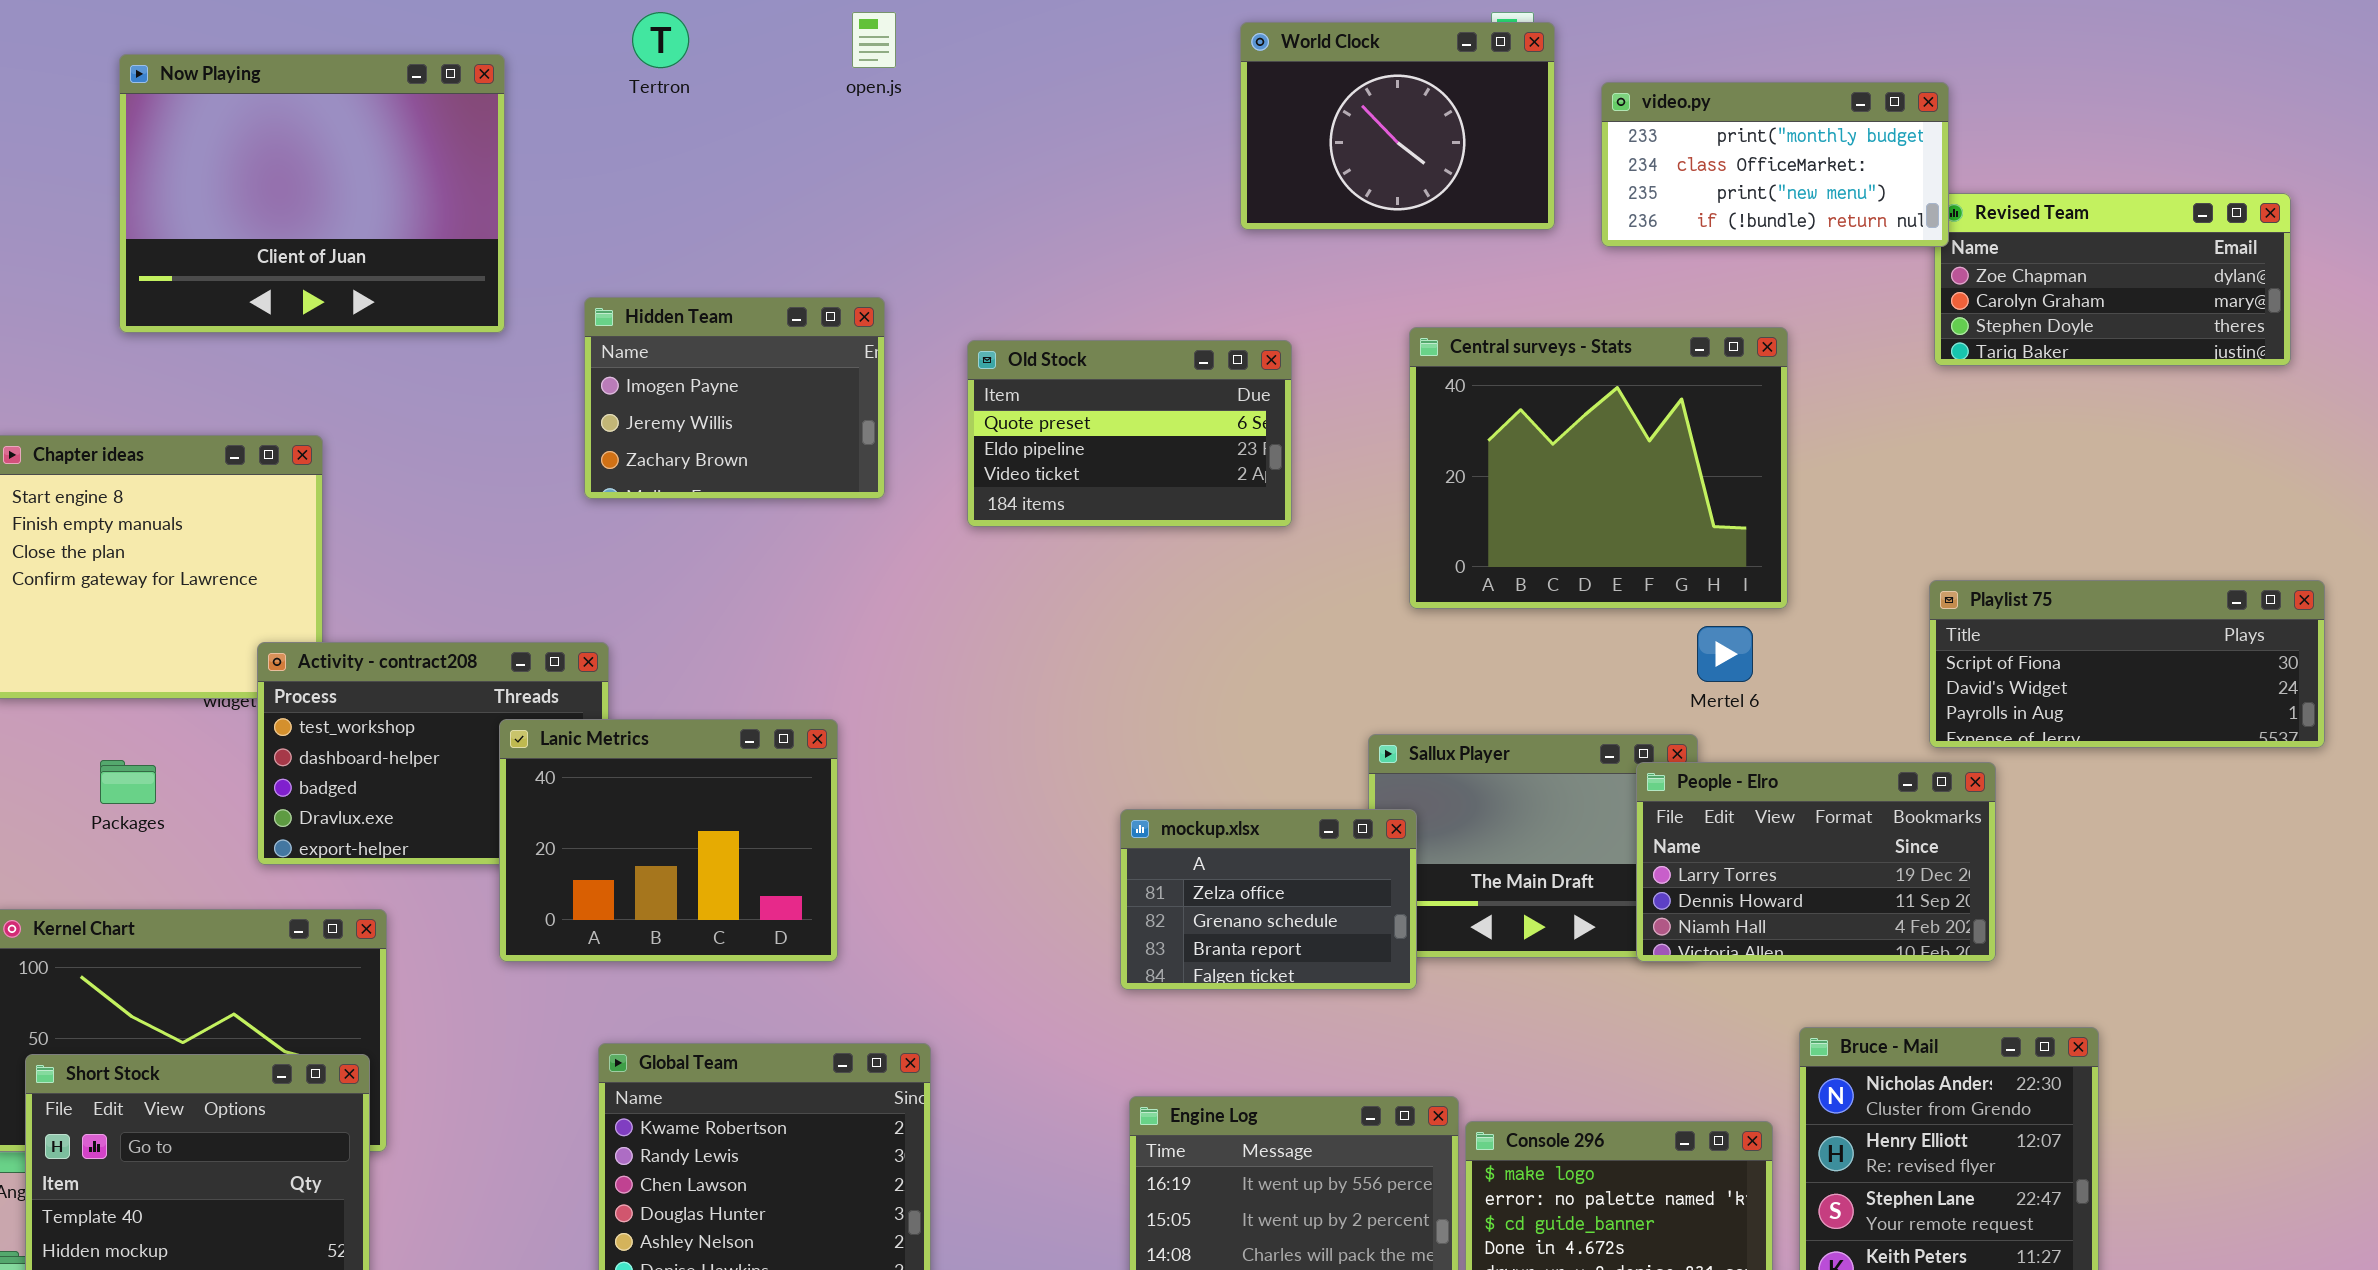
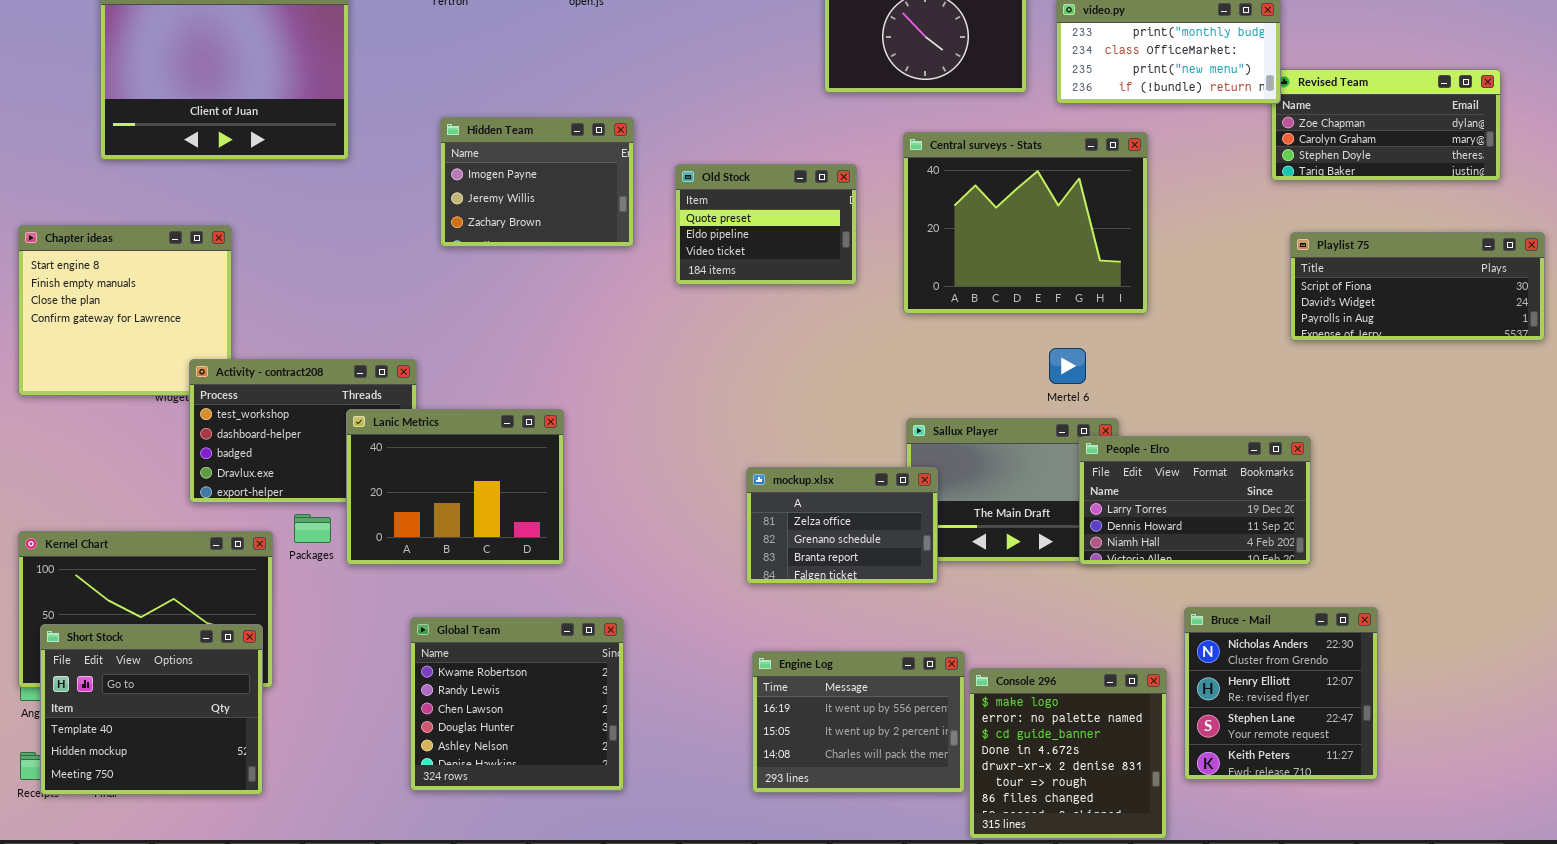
Hidden Team: [584,297,885,499] -> [440,117,634,247], moved
Central surveys - Stats: [1409,327,1788,609] -> [903,132,1148,314], moved
Old Stock: [967,340,1292,527] -> [675,164,857,285], resized
Playlist 75: [1929,580,2325,748] -> [1290,232,1545,341], moved
Mertel 6: [1697,626,1753,682] -> [1049,348,1086,384], moved
Packages: [100,760,156,804] -> [294,514,331,543], moved

